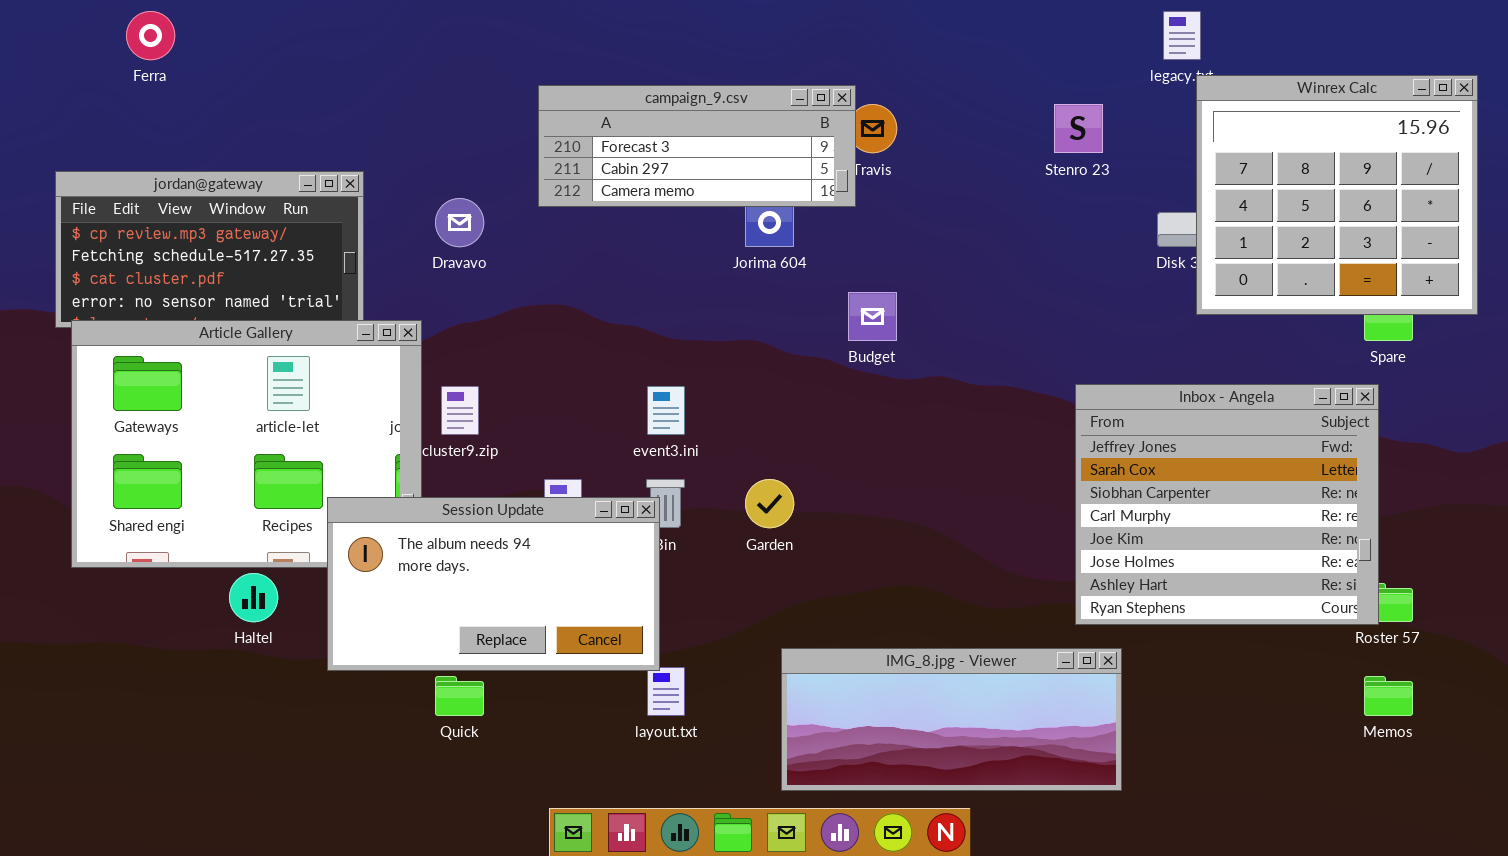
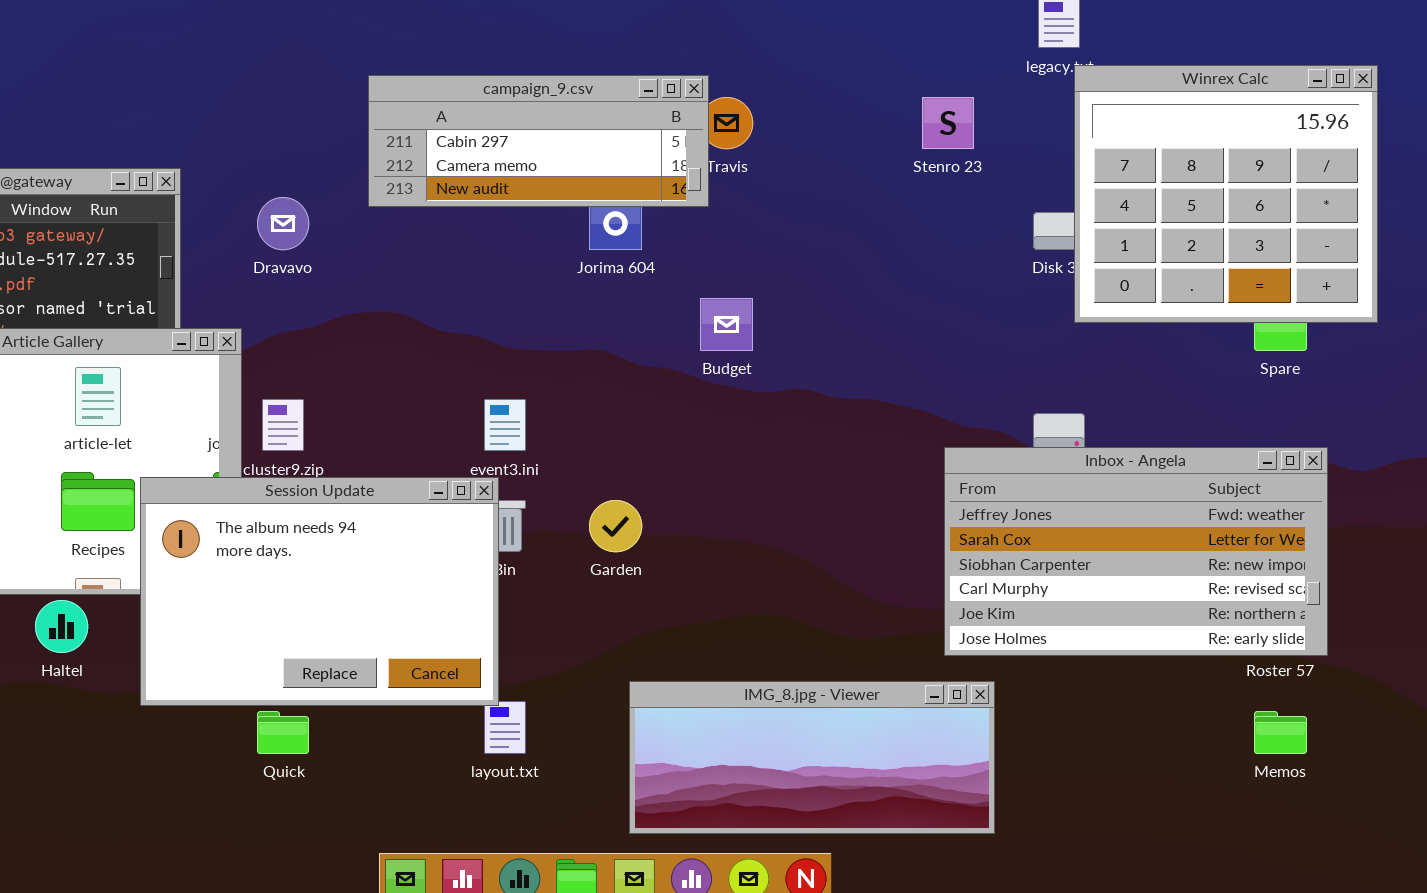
campaign_9.csv: [538,85,856,207] -> [368,75,709,207], scrolled down 1 row
Inbox - Angela: [1075,384,1379,625] -> [944,447,1328,656], resized
Session Update: [327,497,660,671] -> [140,477,499,706], resized

